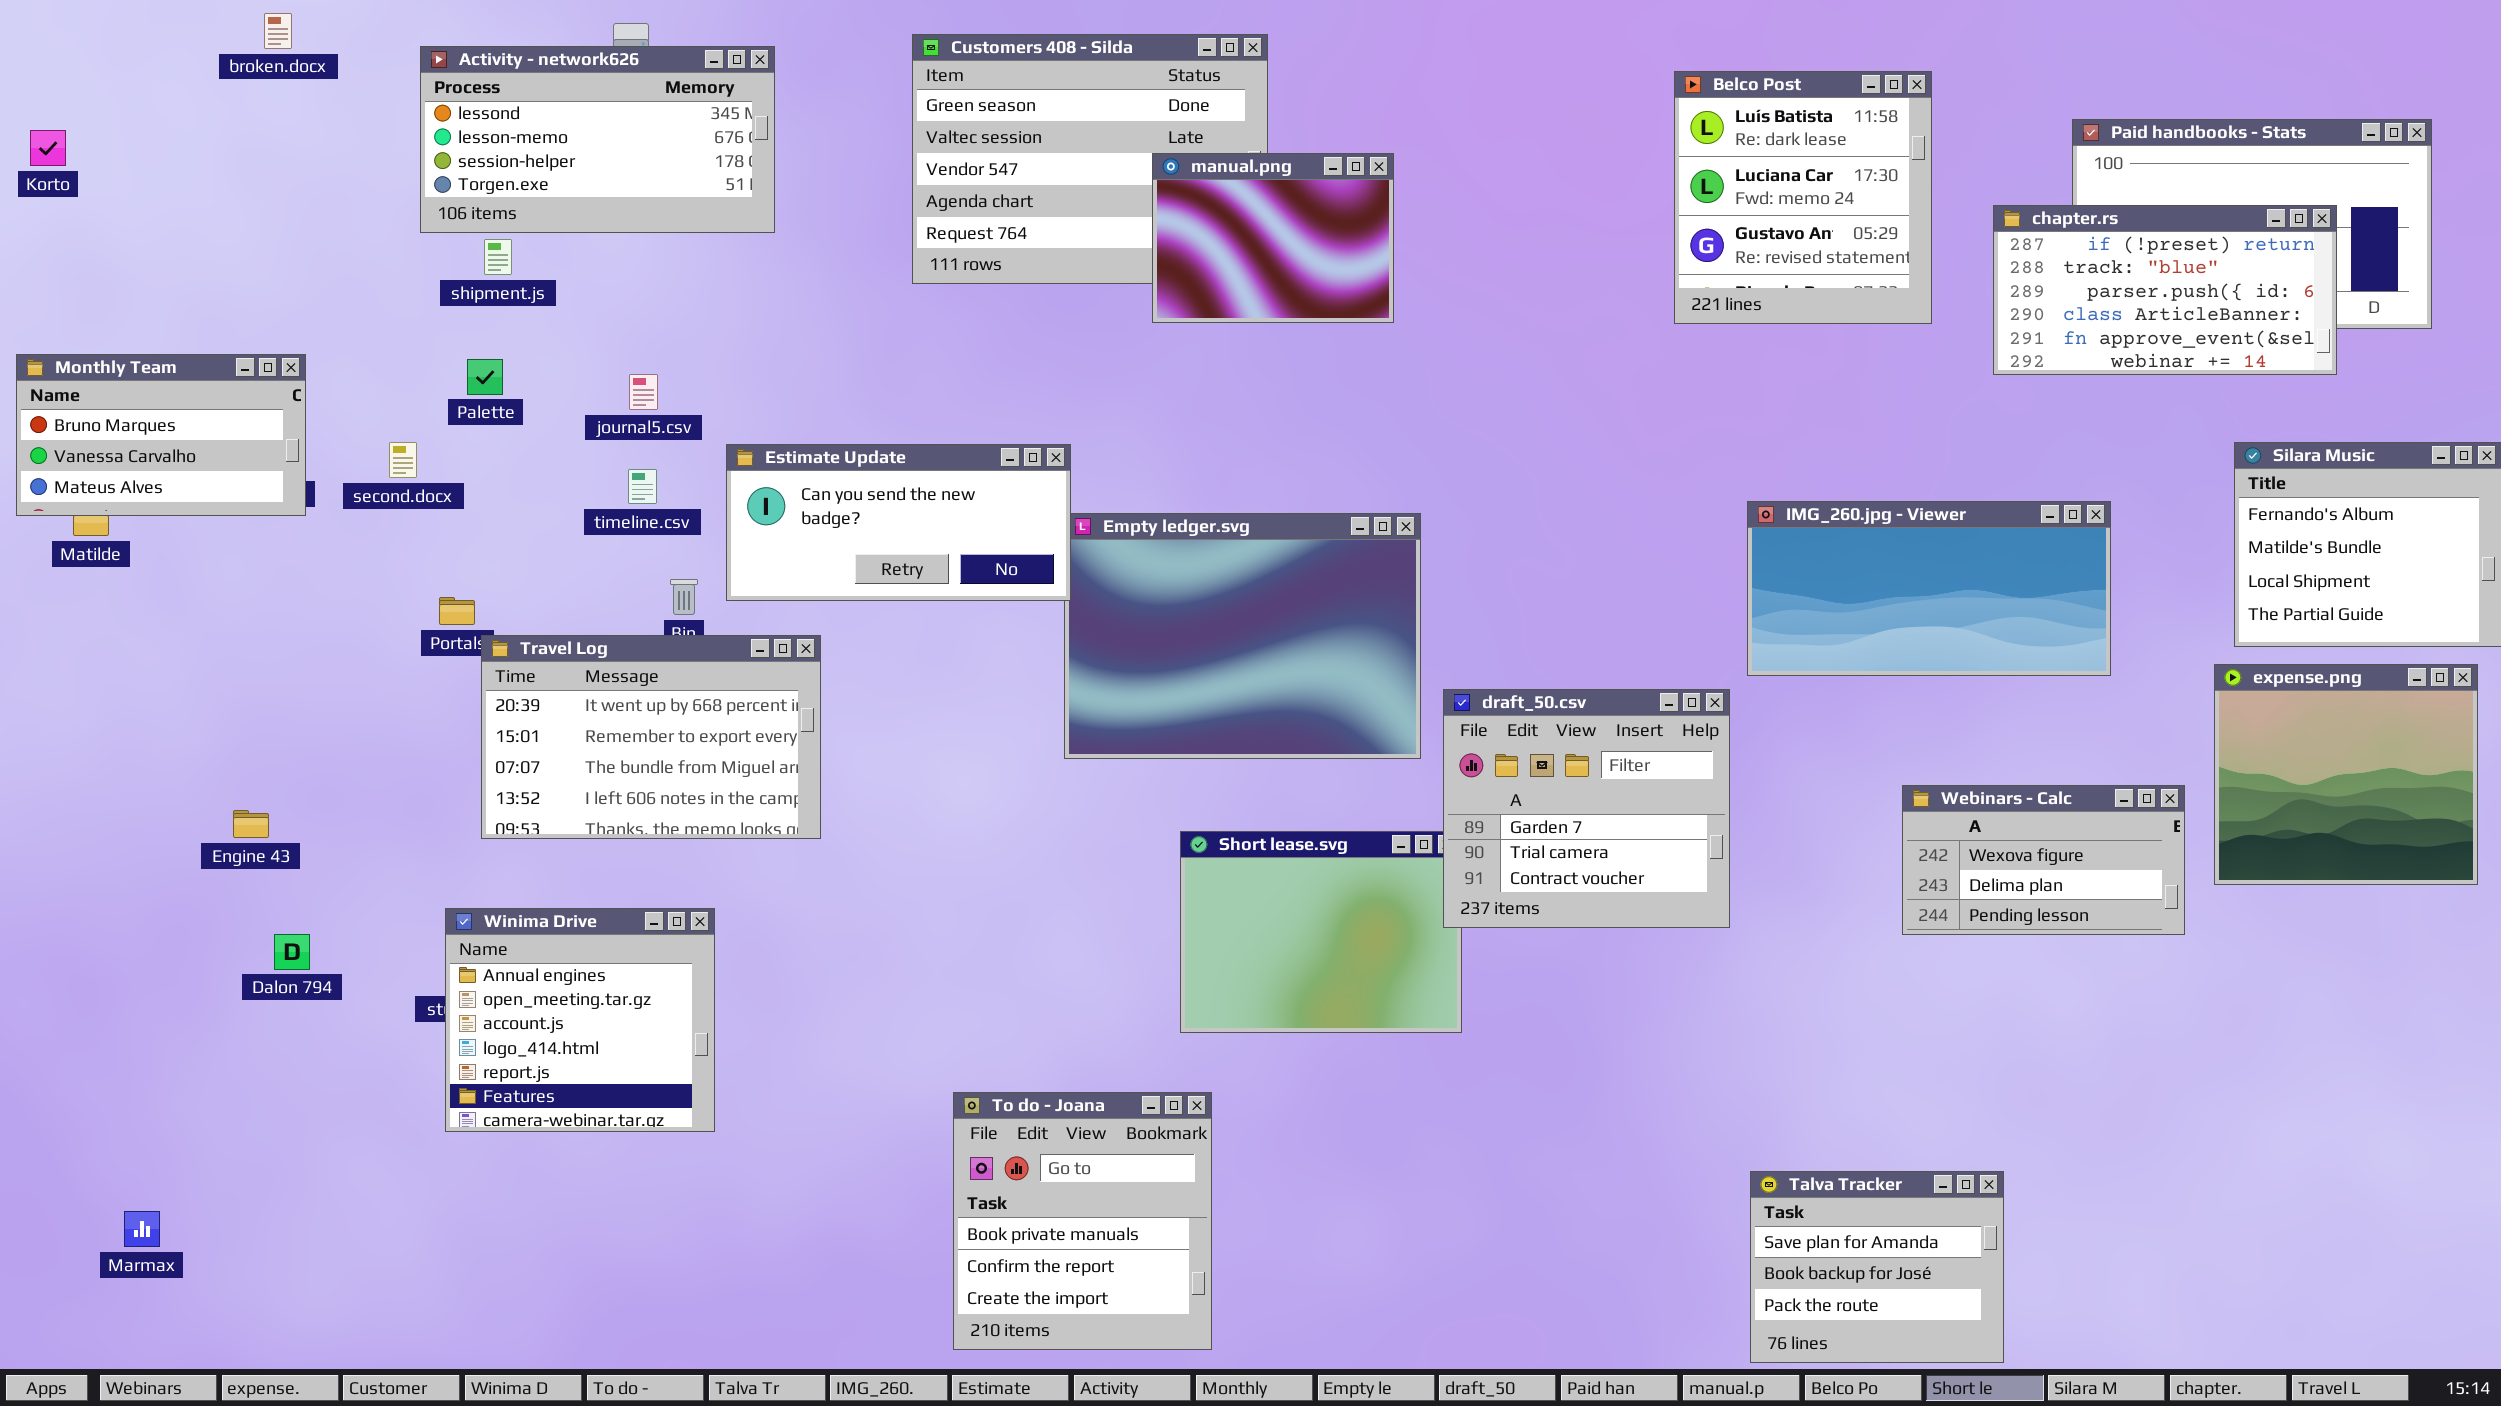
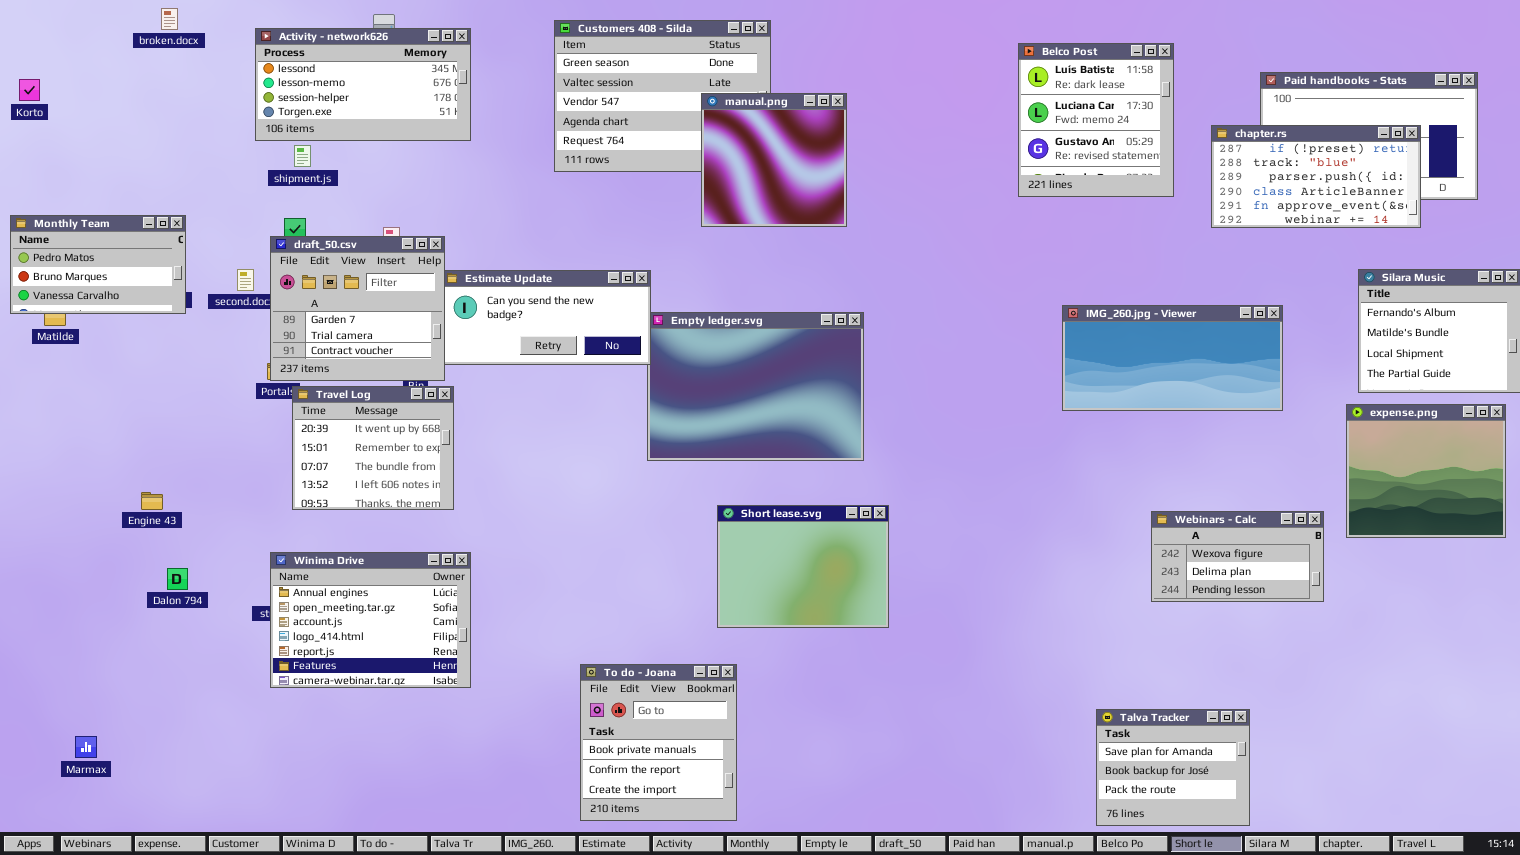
manual.png: [1152,153,1394,323] -> [701,93,847,227], resized
Monthly Team: [16,354,306,516] -> [10,215,186,314], scrolled up 1 row
Travel Log: [481,635,821,839] -> [292,386,454,510], resized
draft_50.csv: [1443,689,1730,928] -> [270,236,445,381], moved
Webinars - Calc: [1902,785,2185,935] -> [1151,511,1324,602], moved
Winima Drive: [445,908,715,1132] -> [270,552,471,688], resized
Talva Tracker: [1750,1171,2004,1363] -> [1096,709,1250,826], moved

